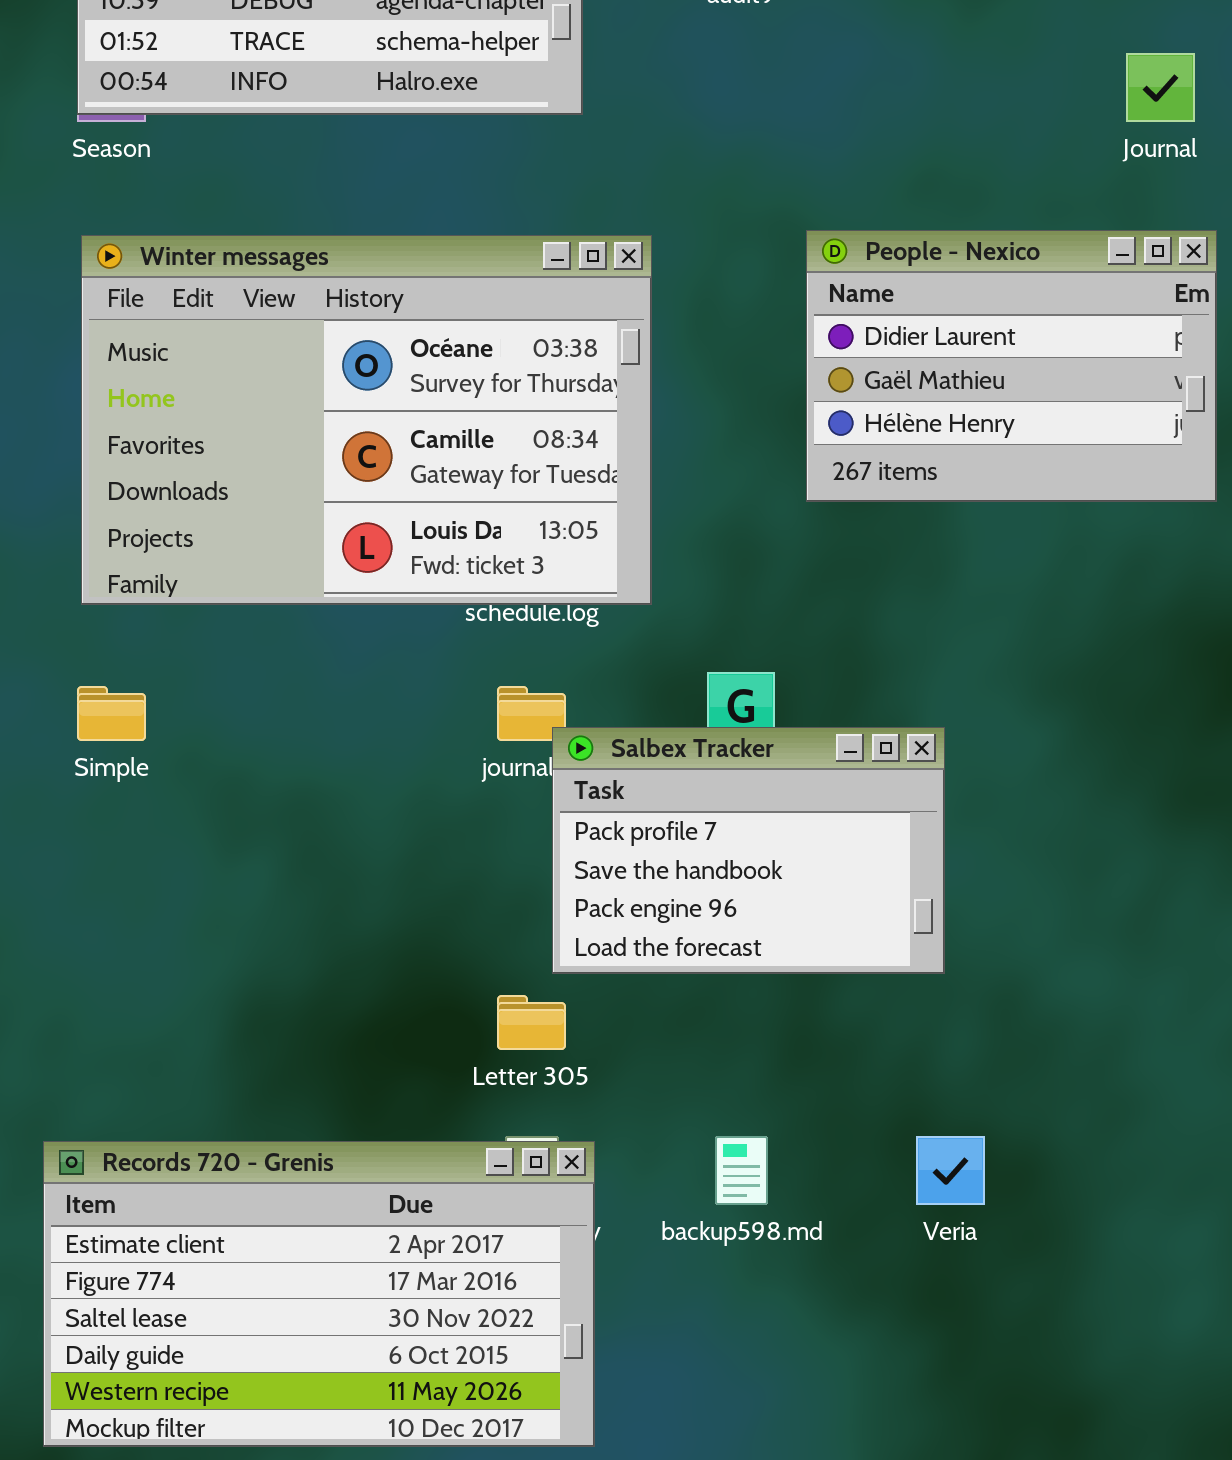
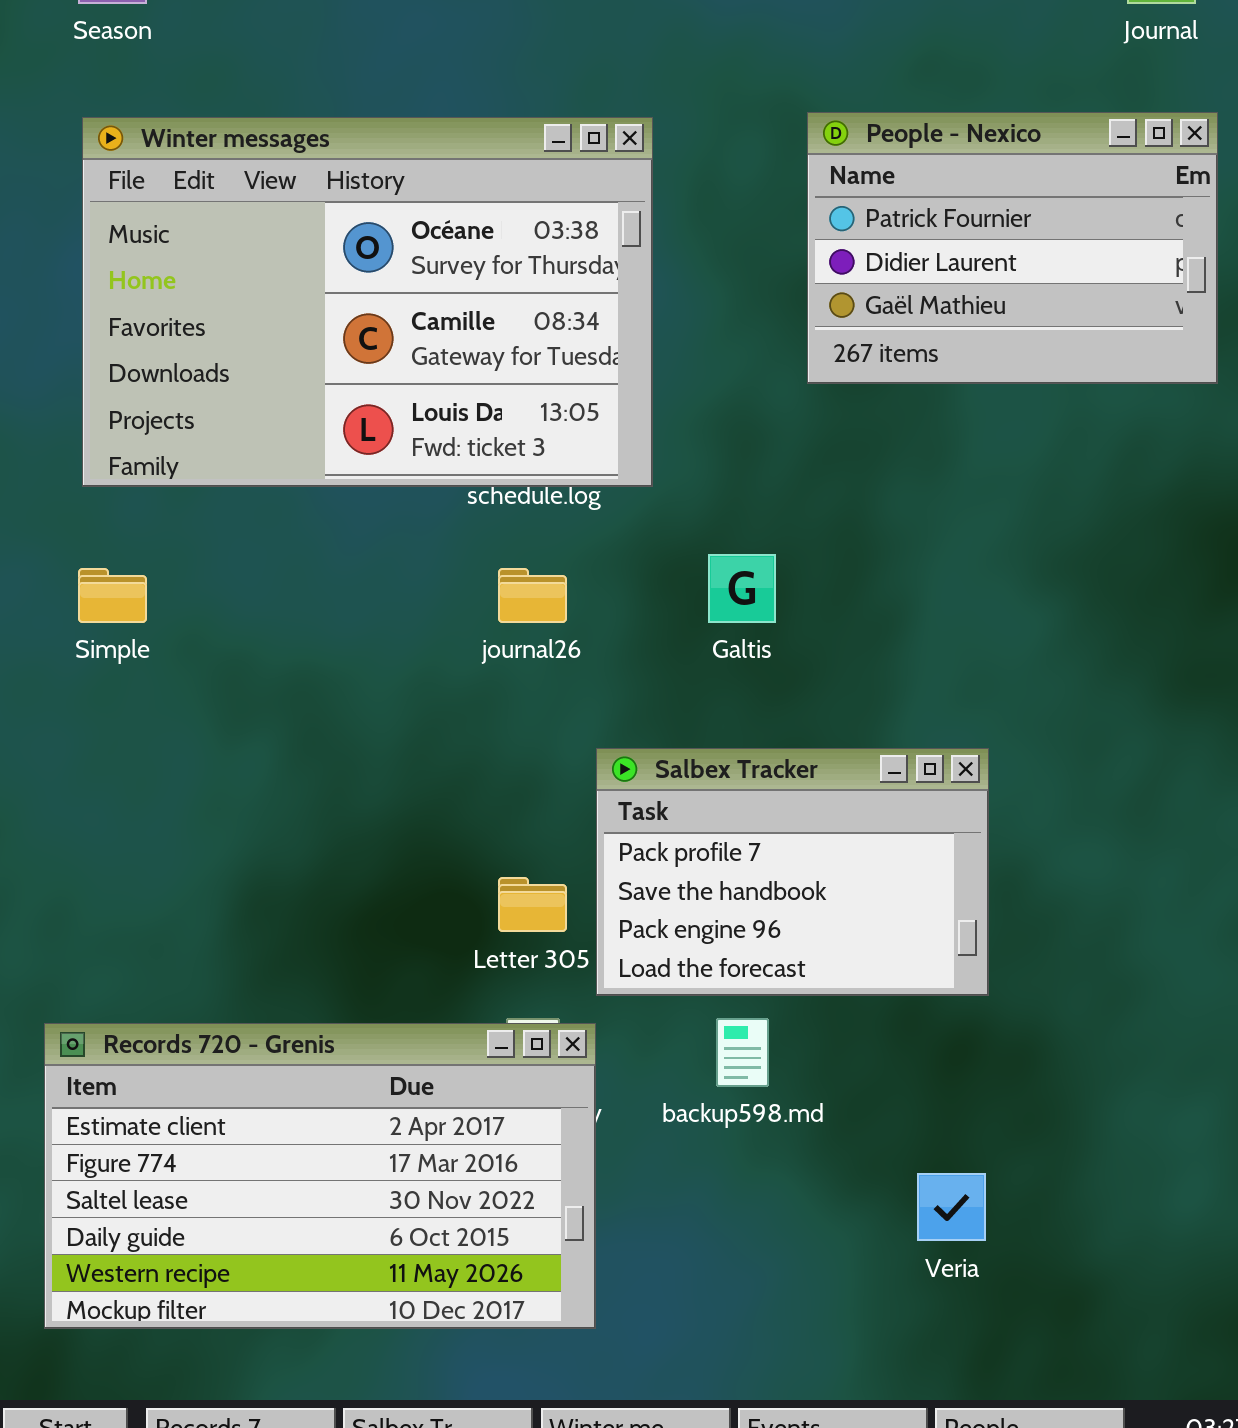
People - Nexico: [806,230,1217,502] -> [807,112,1218,384], scrolled up 1 row
Salbex Tracker: [552,727,945,974] -> [596,748,989,996], moved
Veria: [916,1136,985,1205] -> [917,1173,986,1241], moved

